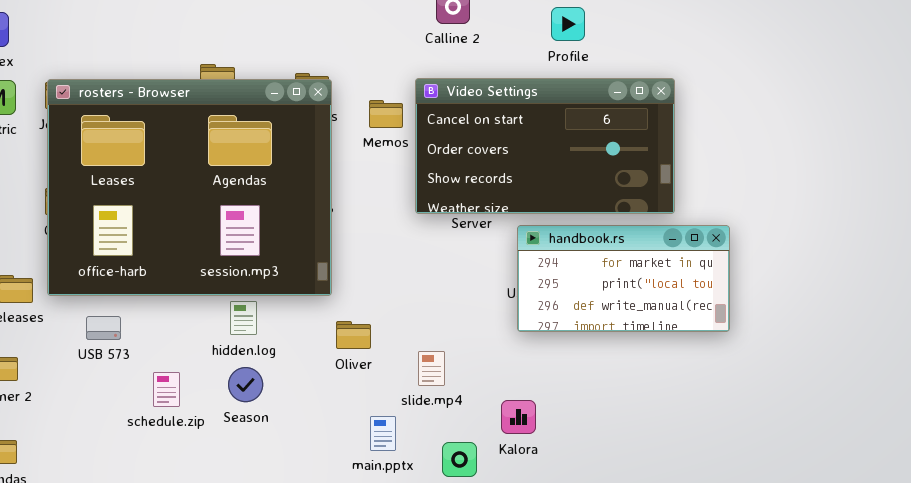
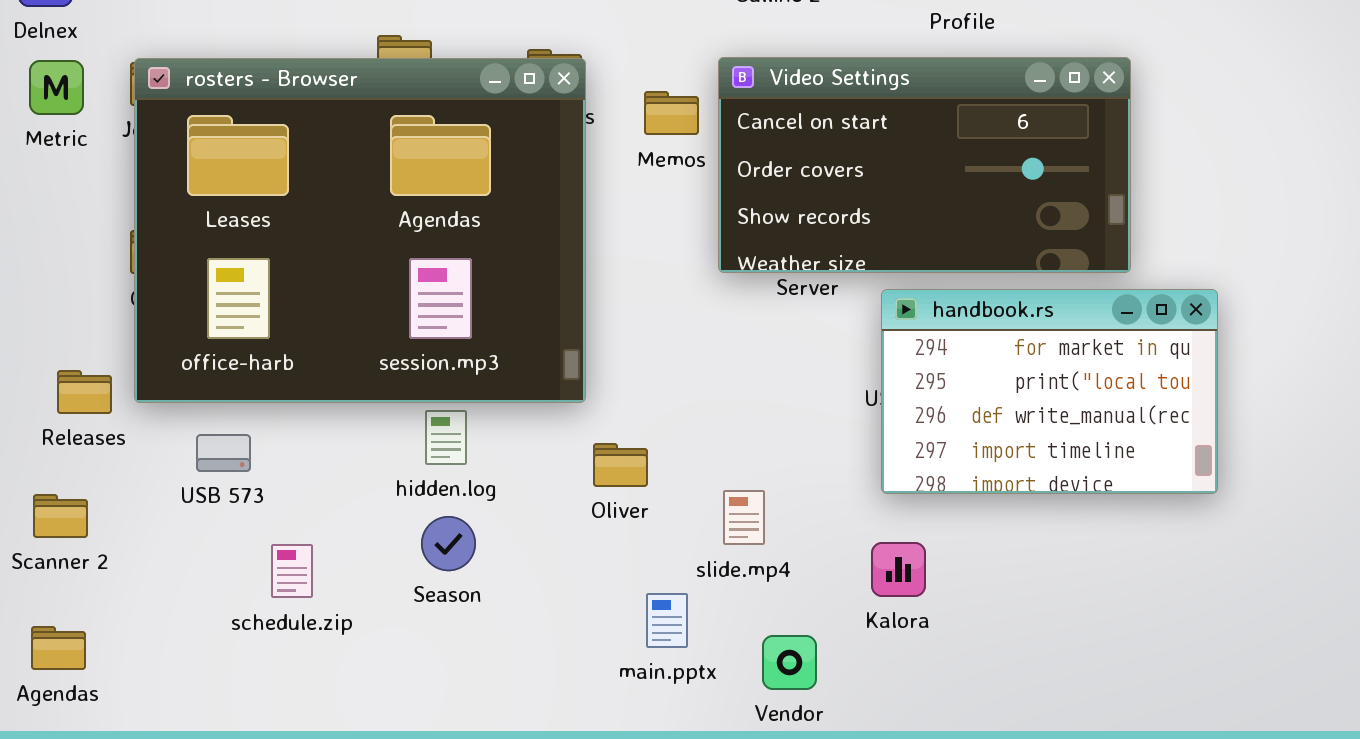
handbook.rs: [517,225,730,332] -> [881,289,1218,494], resized
schedule.zip: [153,372,180,407] -> [271,544,313,598], moved
Kalora: [501,400,536,434] -> [871,542,926,597], moved

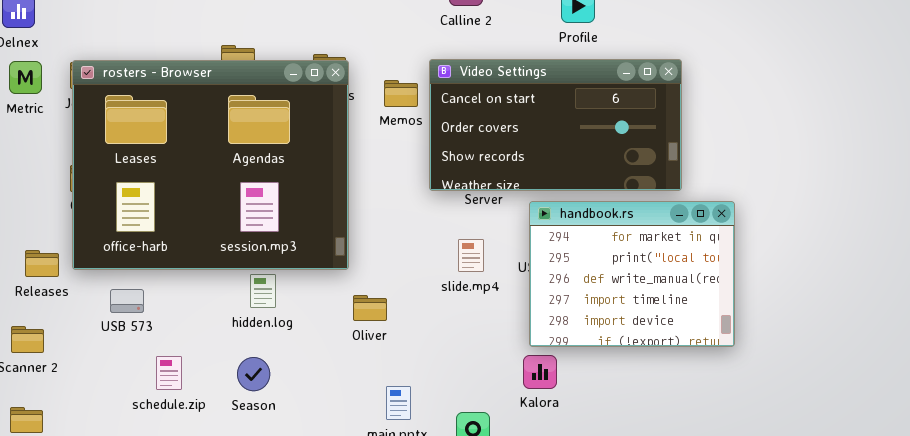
handbook.rs: [881,289,1218,494] -> [529,201,735,347], resized
slide.mp4: [723,490,765,545] -> [458,239,484,272], moved
Season: [421,516,476,571] -> [237,357,270,391], moved

